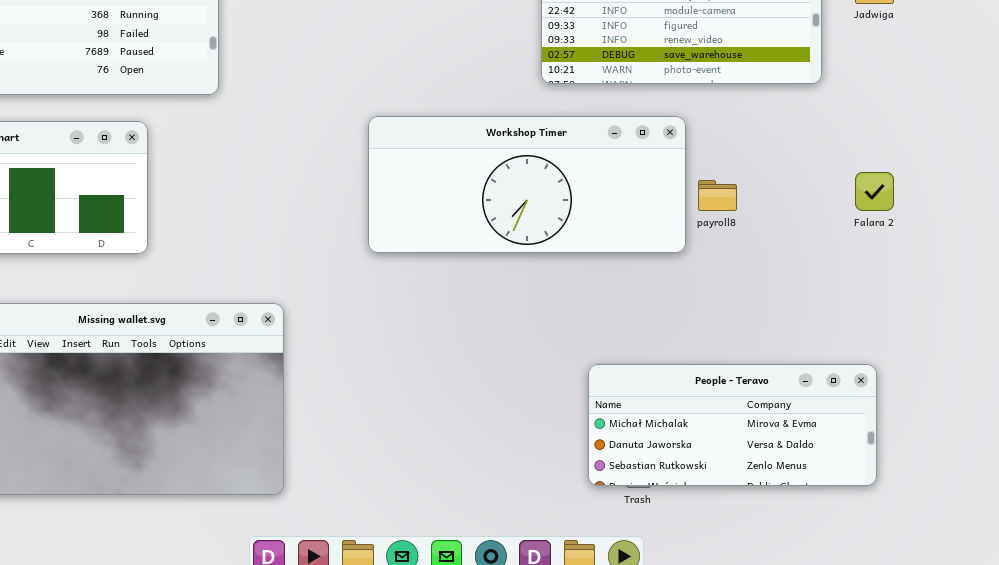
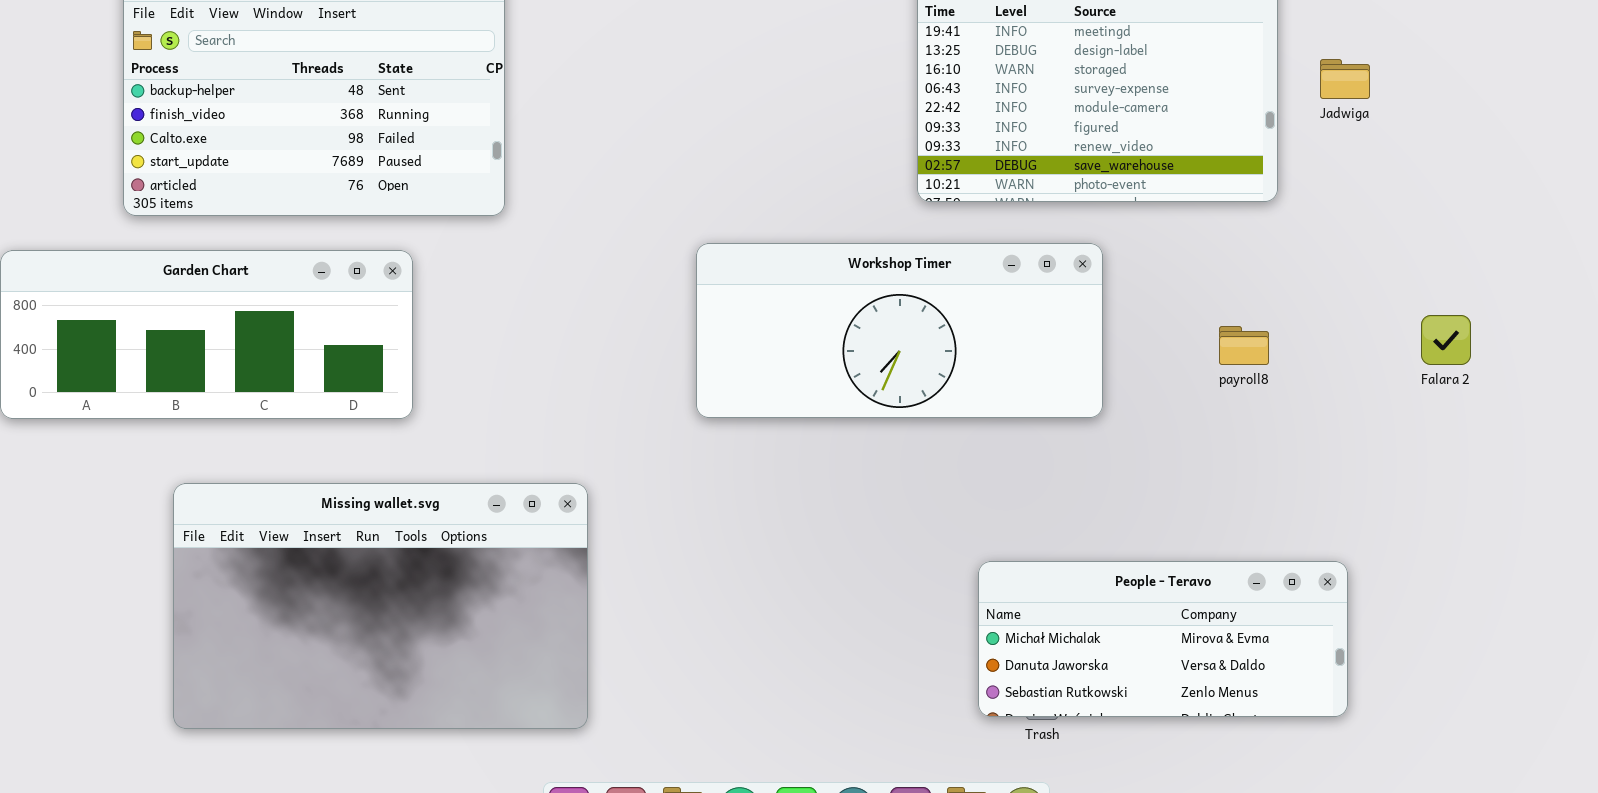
Falara 2: [855,172,894,211] -> [1421,315,1471,365], moved
payroll8: [698,180,737,211] -> [1219,326,1269,365], moved

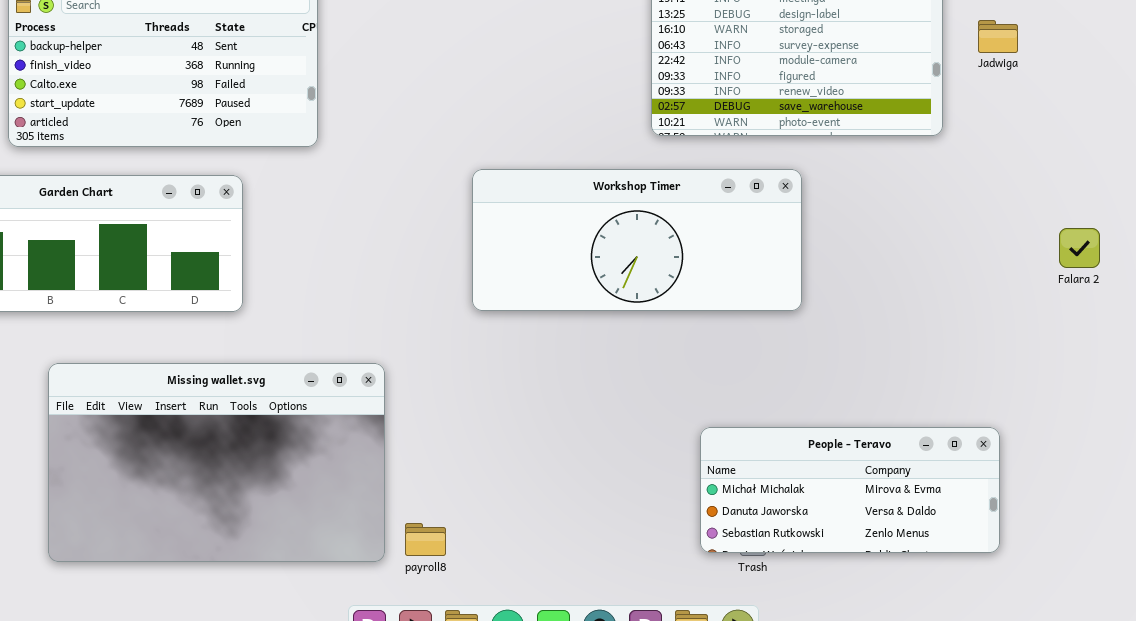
payroll8: [1219,326,1269,365] -> [405,523,446,556], moved

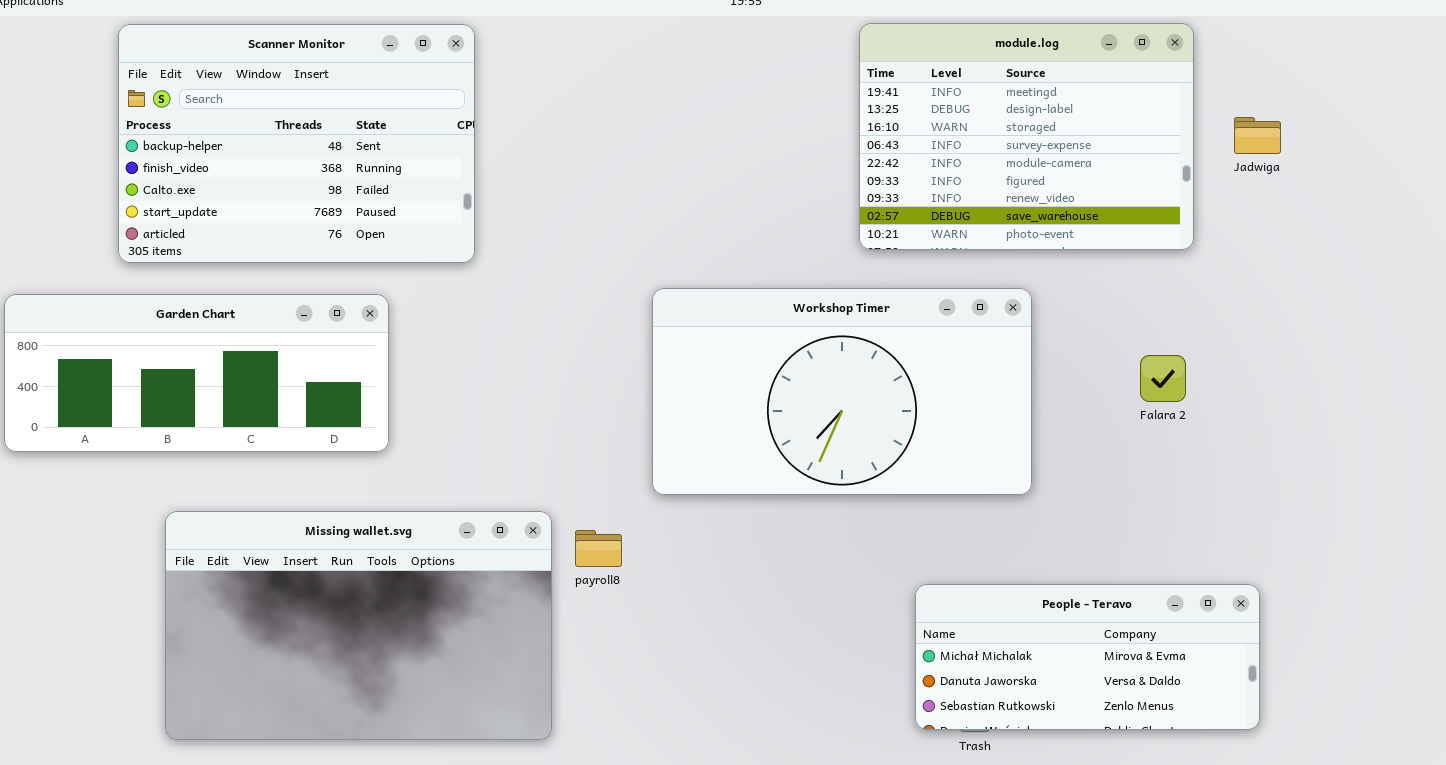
Workshop Timer: [472,169,802,311] -> [652,288,1032,495], resized
Falara 2: [1059,228,1100,268] -> [1140,355,1186,402], moved
payroll8: [405,523,446,556] -> [575,530,622,567], moved

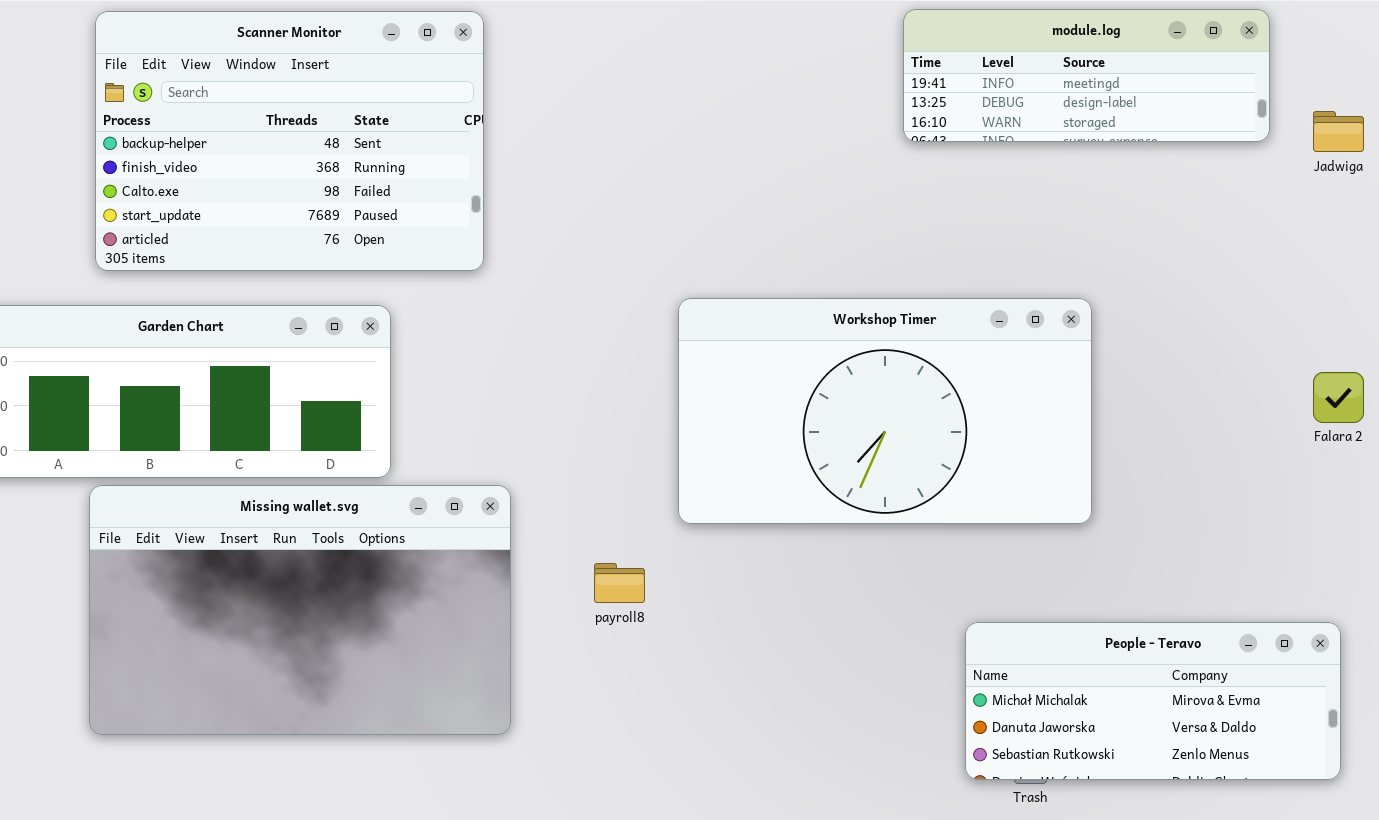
module.log: [859,23,1194,250] -> [903,9,1270,142], resized
Falara 2: [1140,355,1186,402] -> [1313,372,1364,423], moved
Missing wallet.svg: [165,511,552,740] -> [89,485,511,735], moved

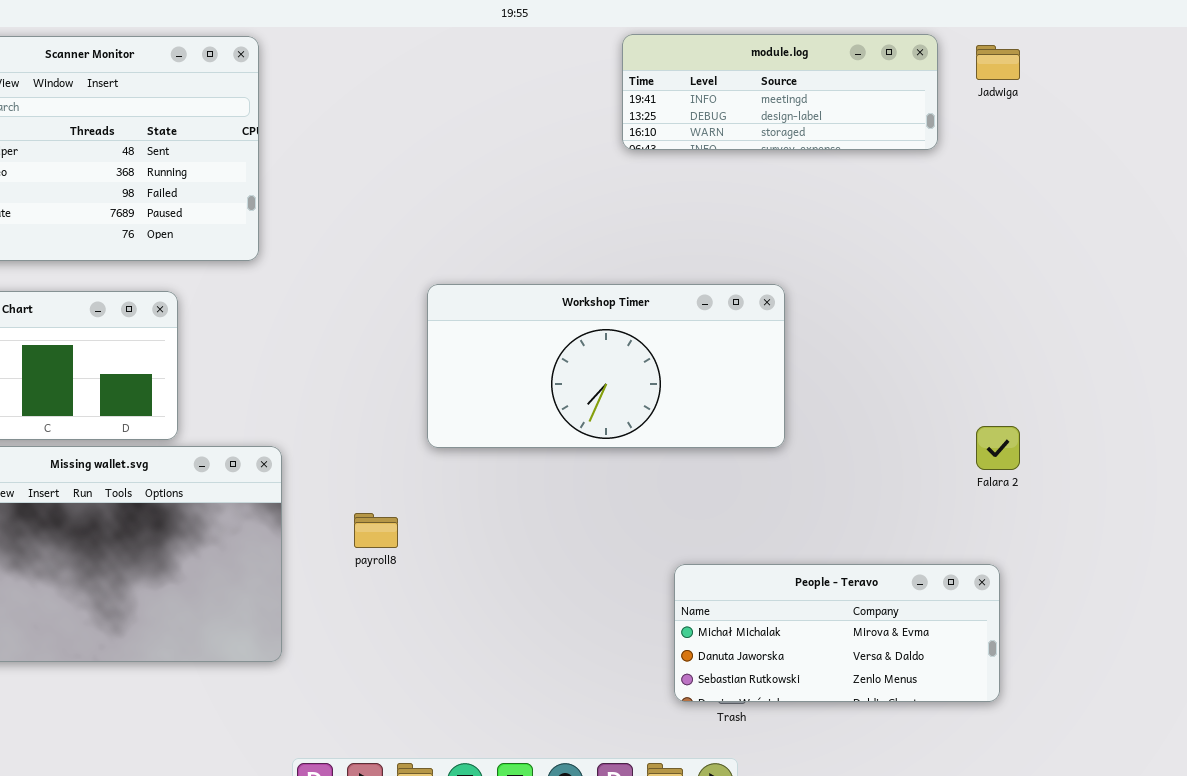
Jadwiga: [1313,111,1364,152] -> [976,45,1020,80], moved
Workshop Timer: [678,298,1092,524] -> [427,284,785,448], resized
Falara 2: [1313,372,1364,423] -> [976,426,1020,470], moved

